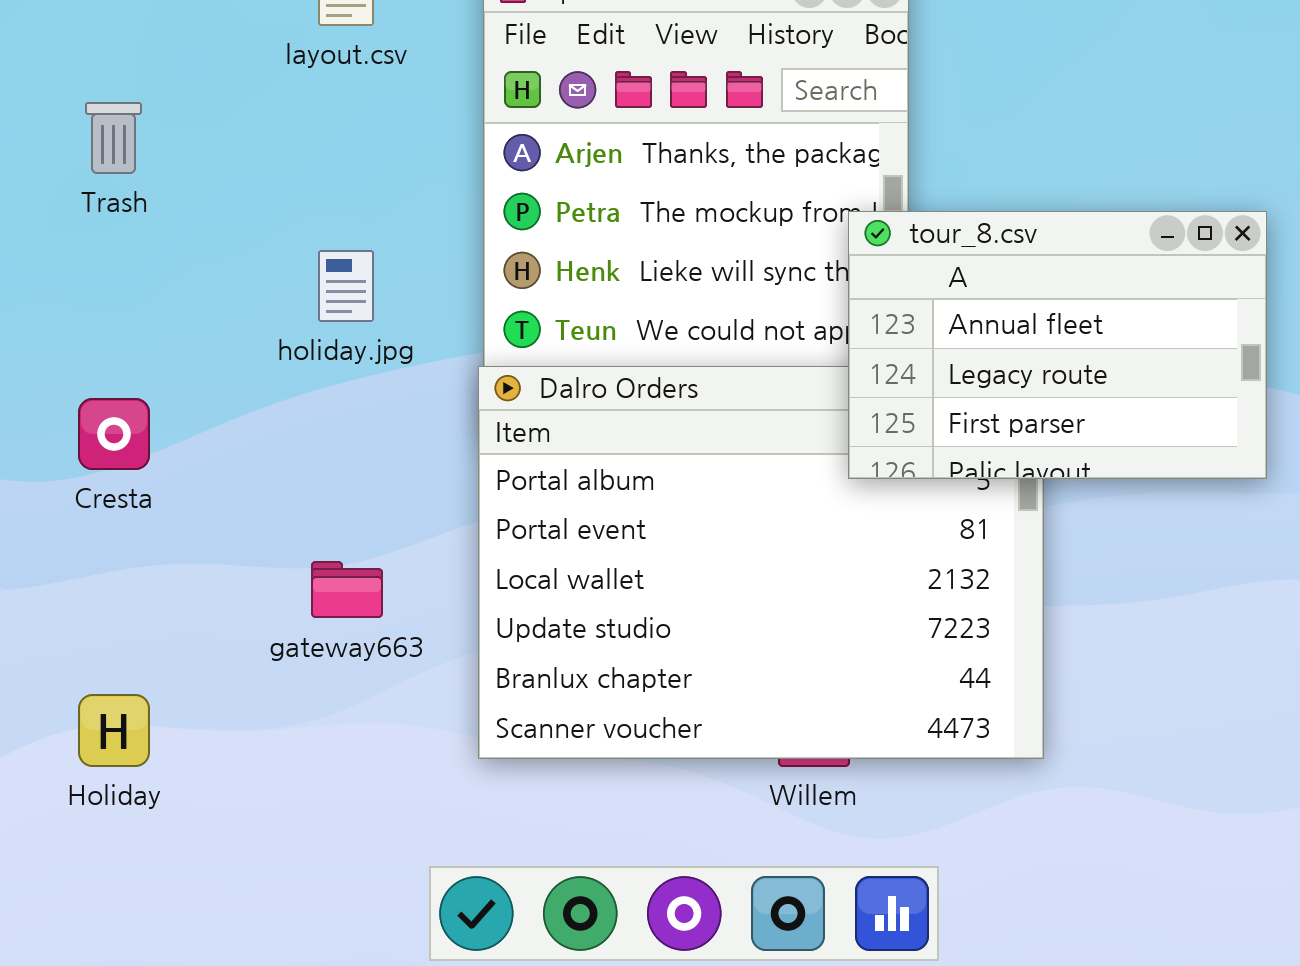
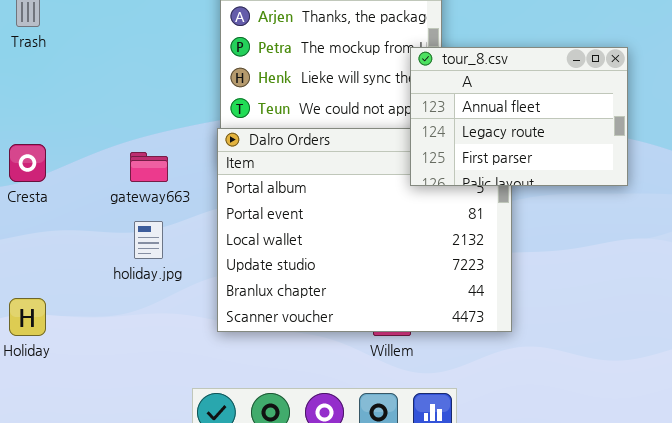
holiday.jpg: [318,250,374,322] -> [134,221,163,259], moved
gateway663: [311,561,383,618] -> [130,152,168,182], moved

